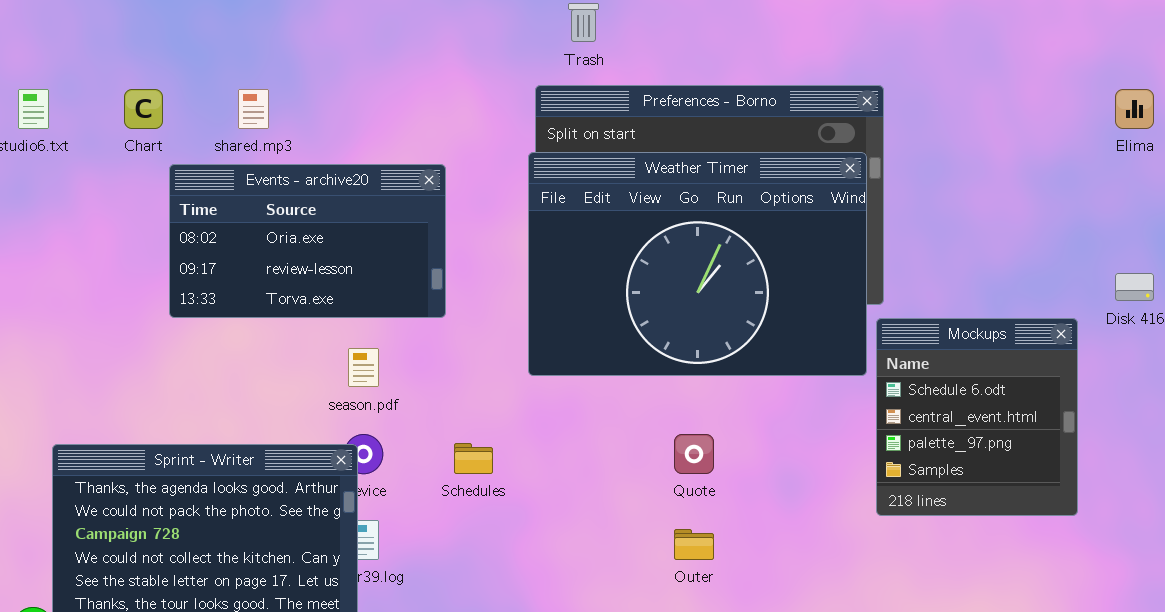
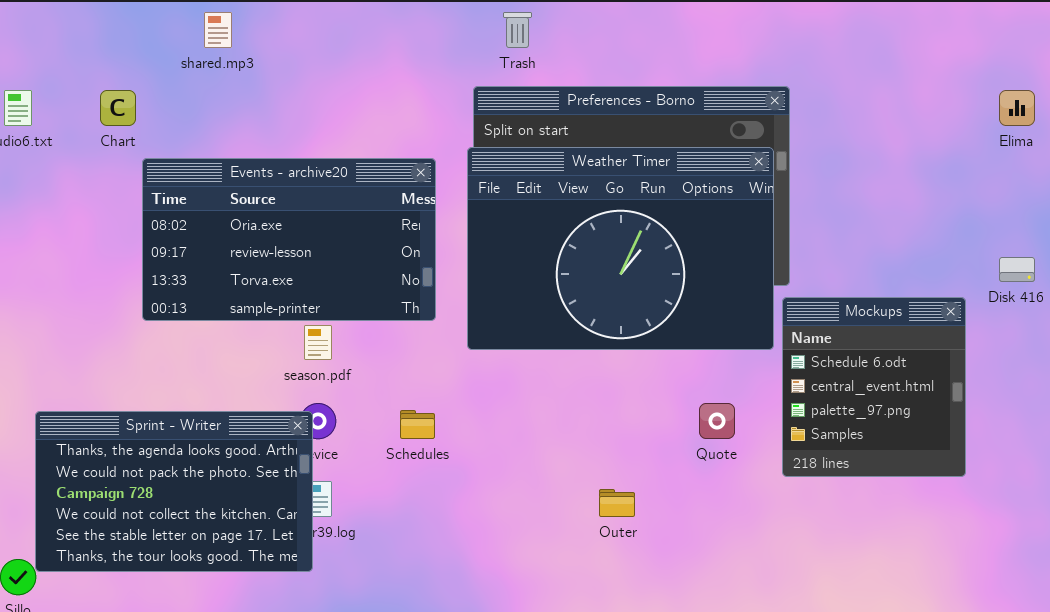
shared.mp3: [238,89,269,129] -> [204,12,232,48], moved
Events - archive20: [169,164,446,318] -> [142,158,436,321], resized
Quote: [674,434,714,474] -> [699,403,735,439], moved

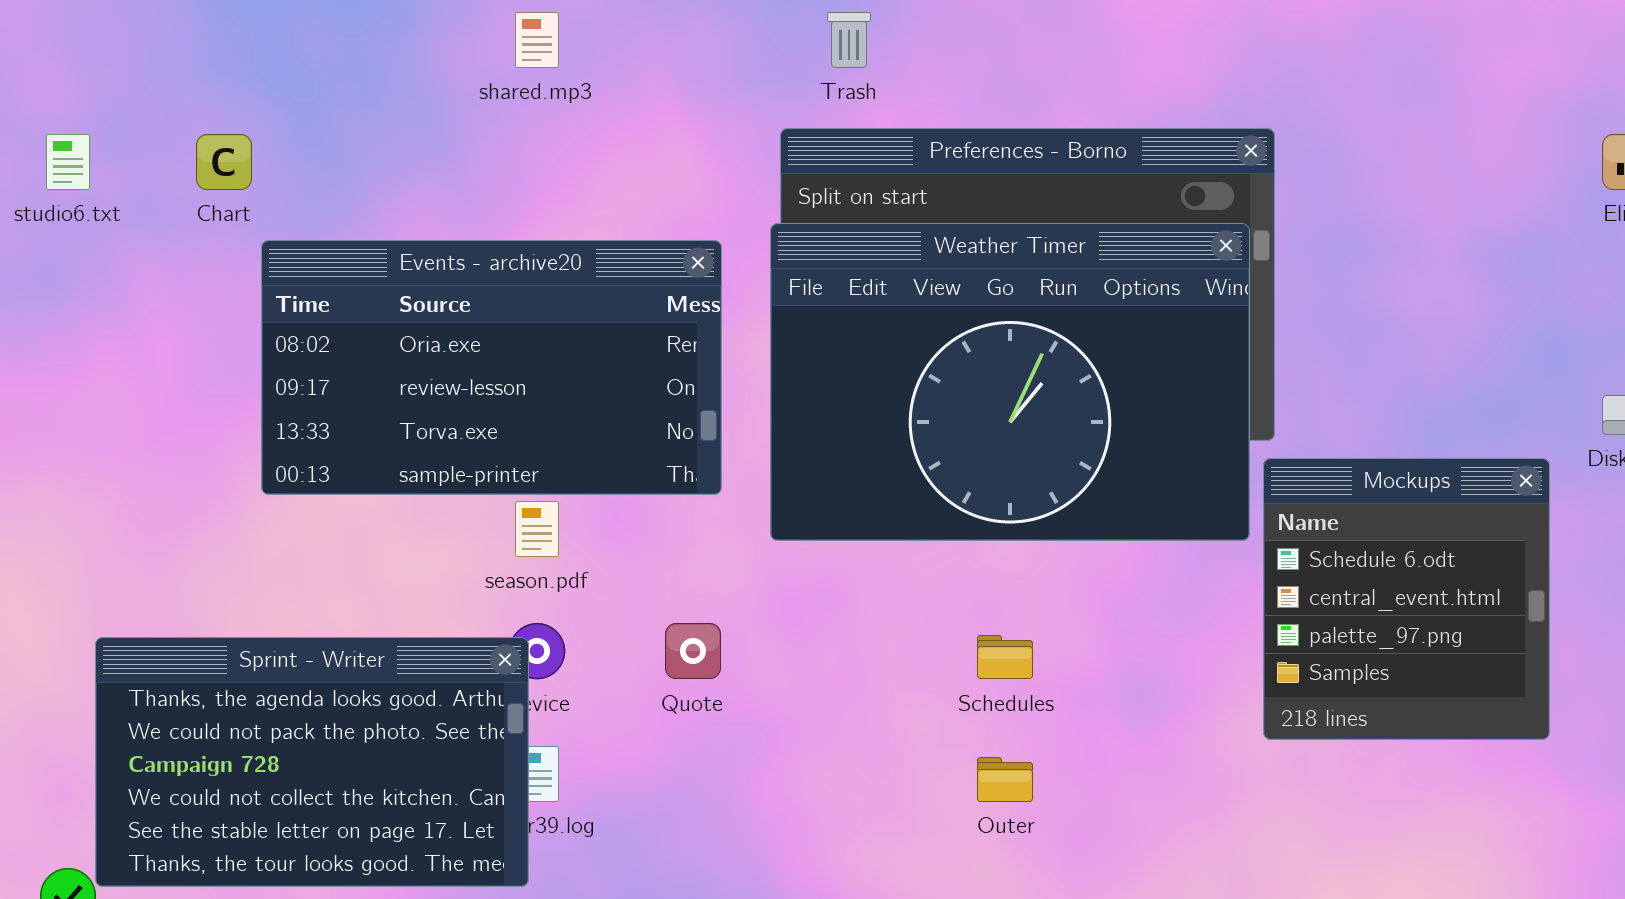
shared.mp3: [204,12,232,48] -> [515,12,559,68], moved
Quote: [699,403,735,439] -> [665,623,721,679], moved
Schedules: [400,410,435,439] -> [977,635,1033,679], moved

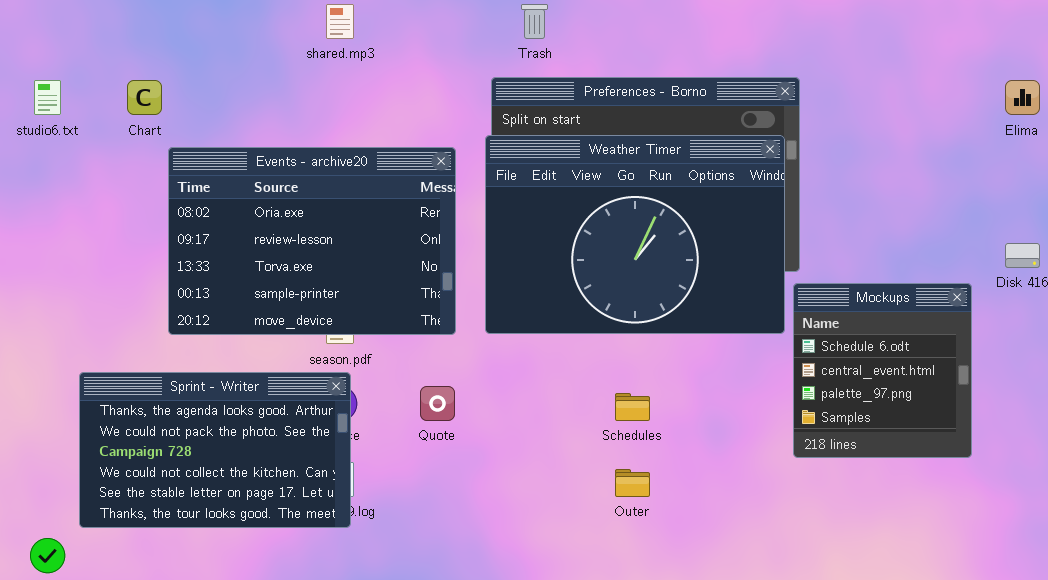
Events - archive20: [261,240,722,495] -> [168,147,456,335], resized
Sprint - Writer: [95,637,529,887] -> [79,372,351,528], moved

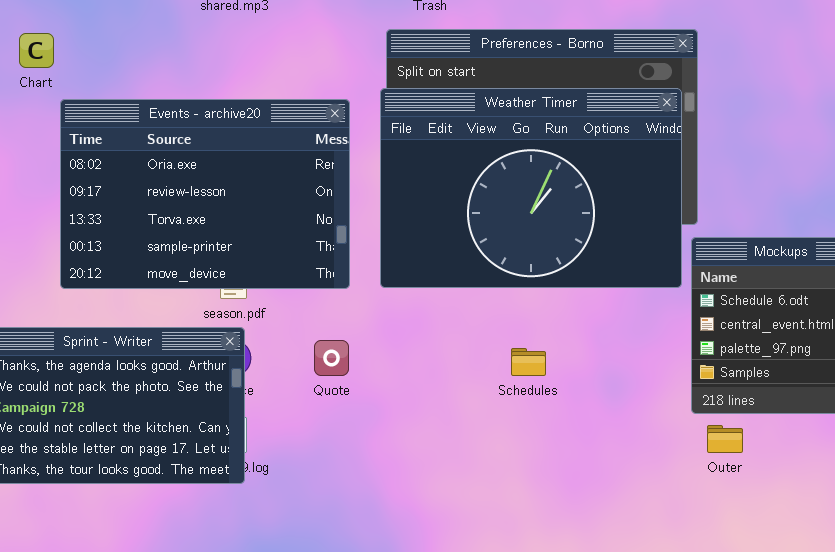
Outer: [615,469,650,497] -> [707,425,743,453], moved

